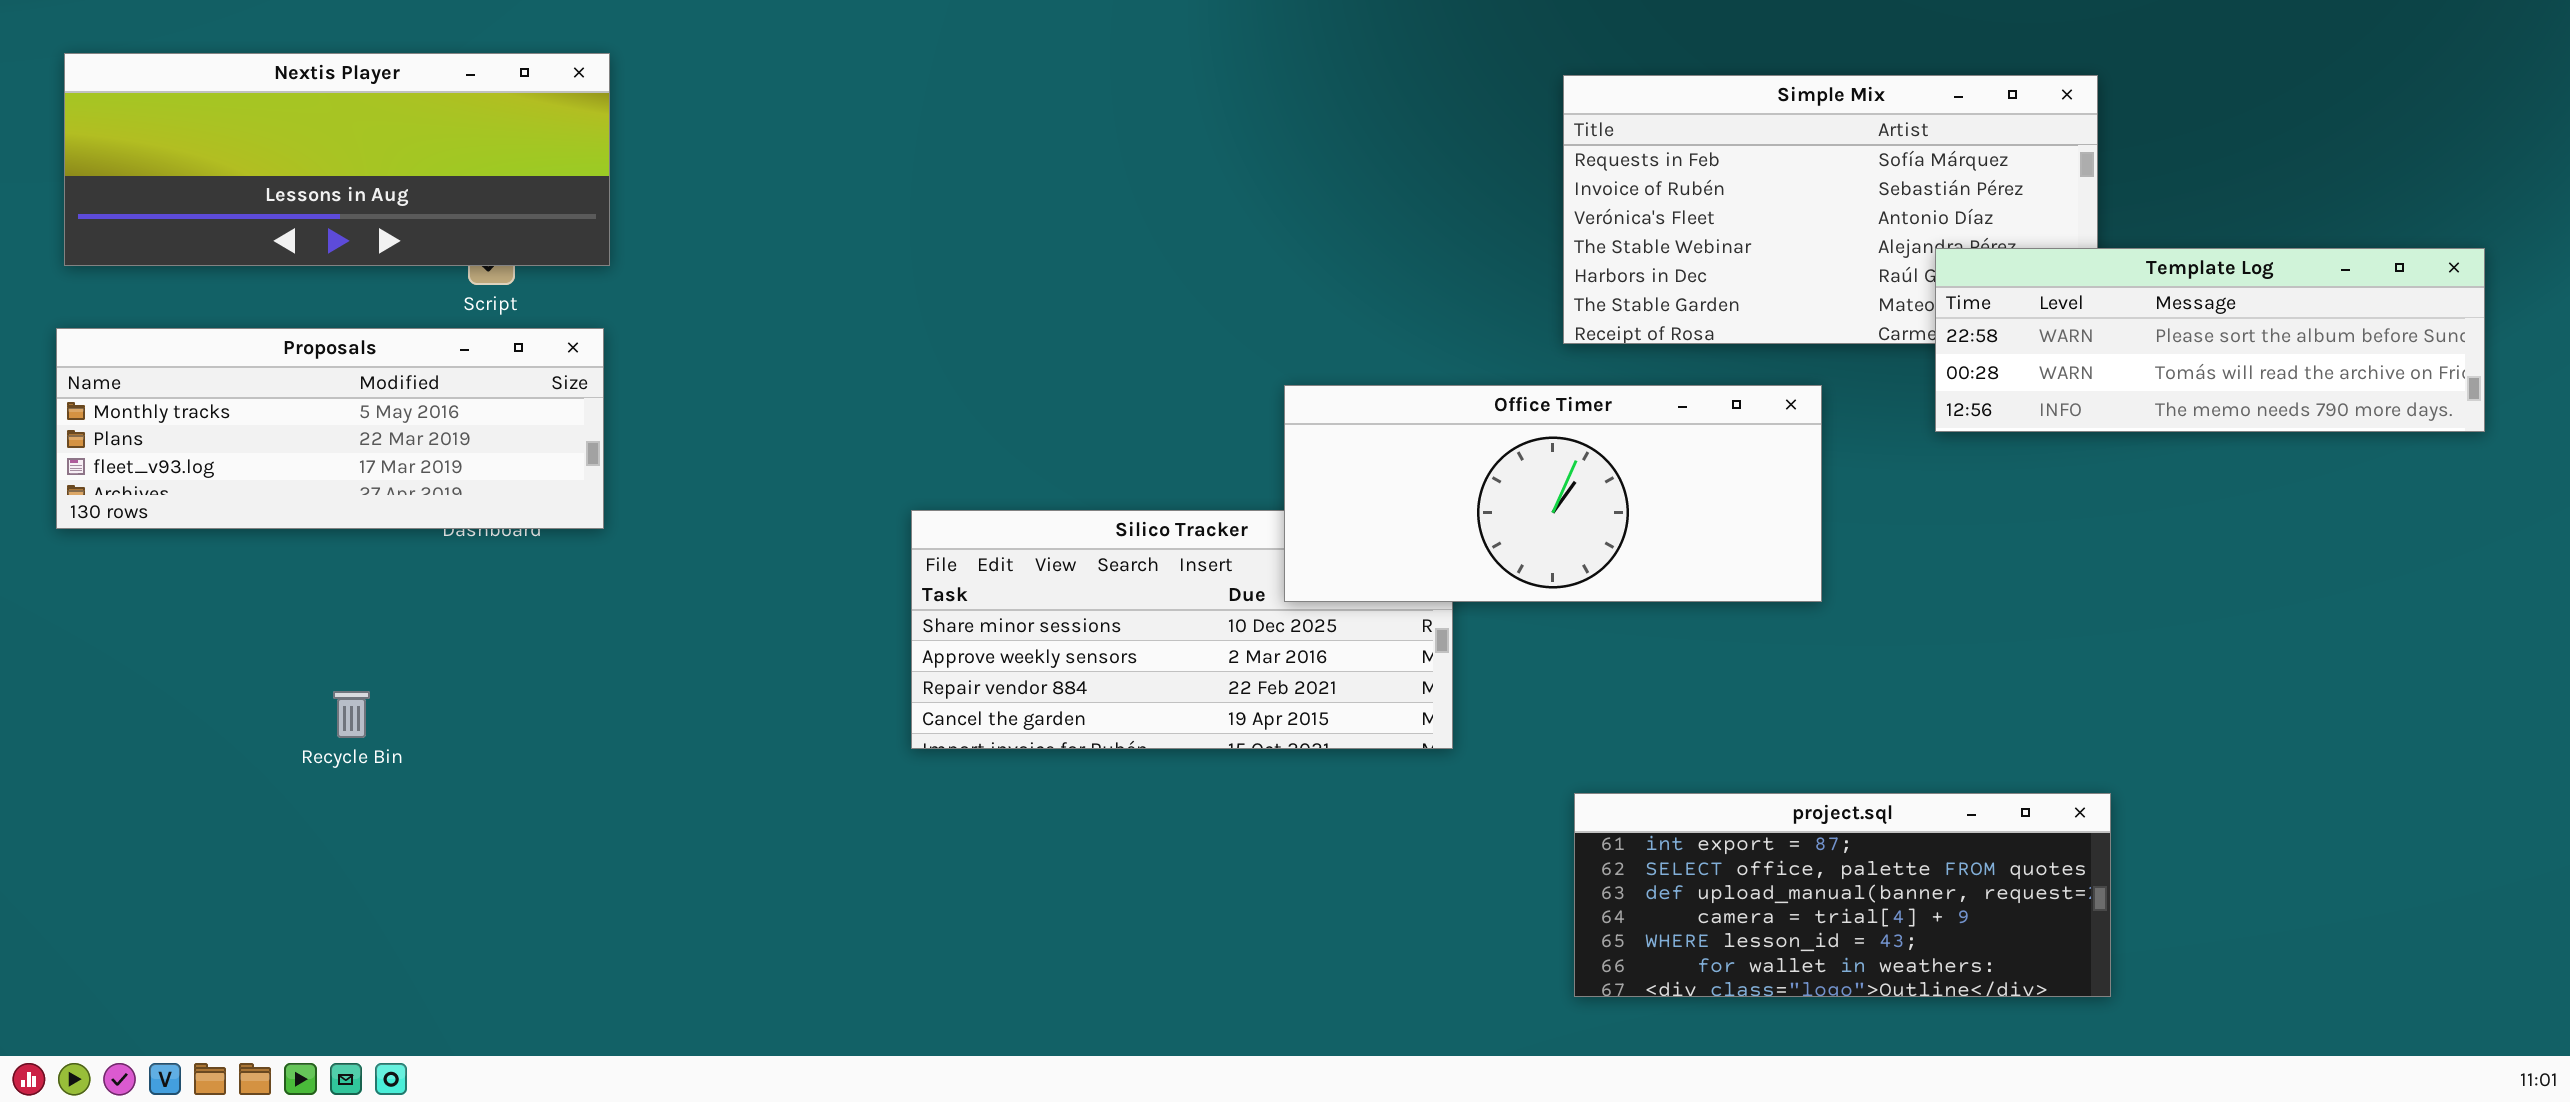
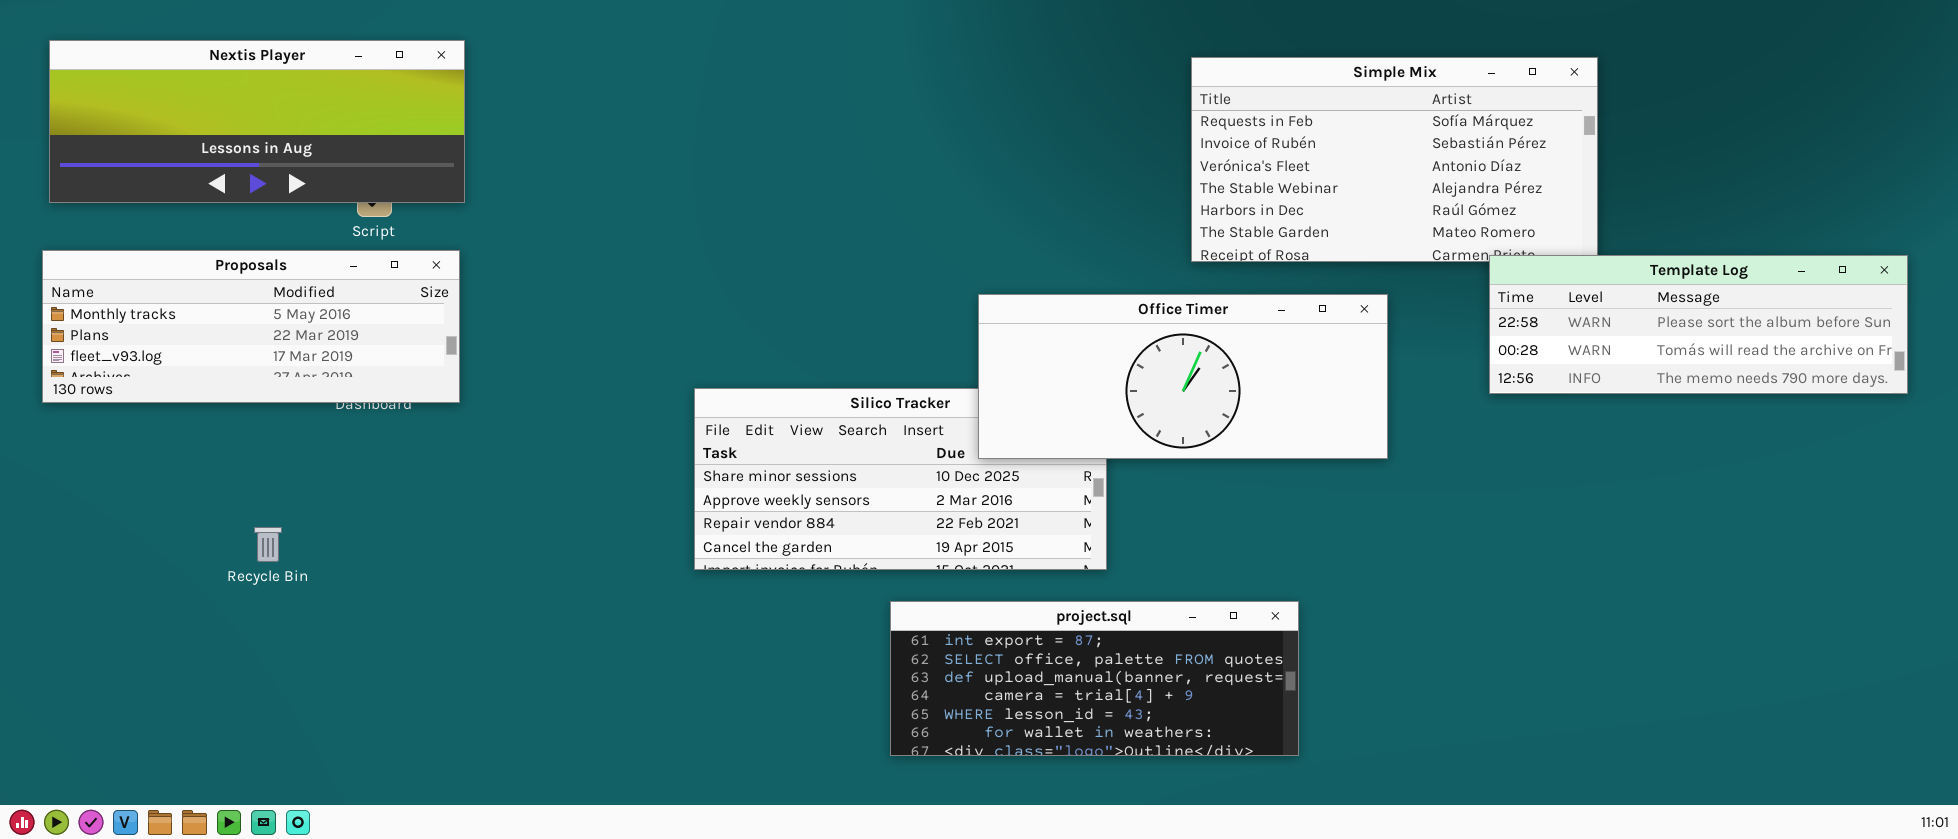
Template Log: [1935,248,2485,432] -> [1489,255,1908,394], moved
project.sql: [1574,793,2111,997] -> [890,601,1299,756], moved

